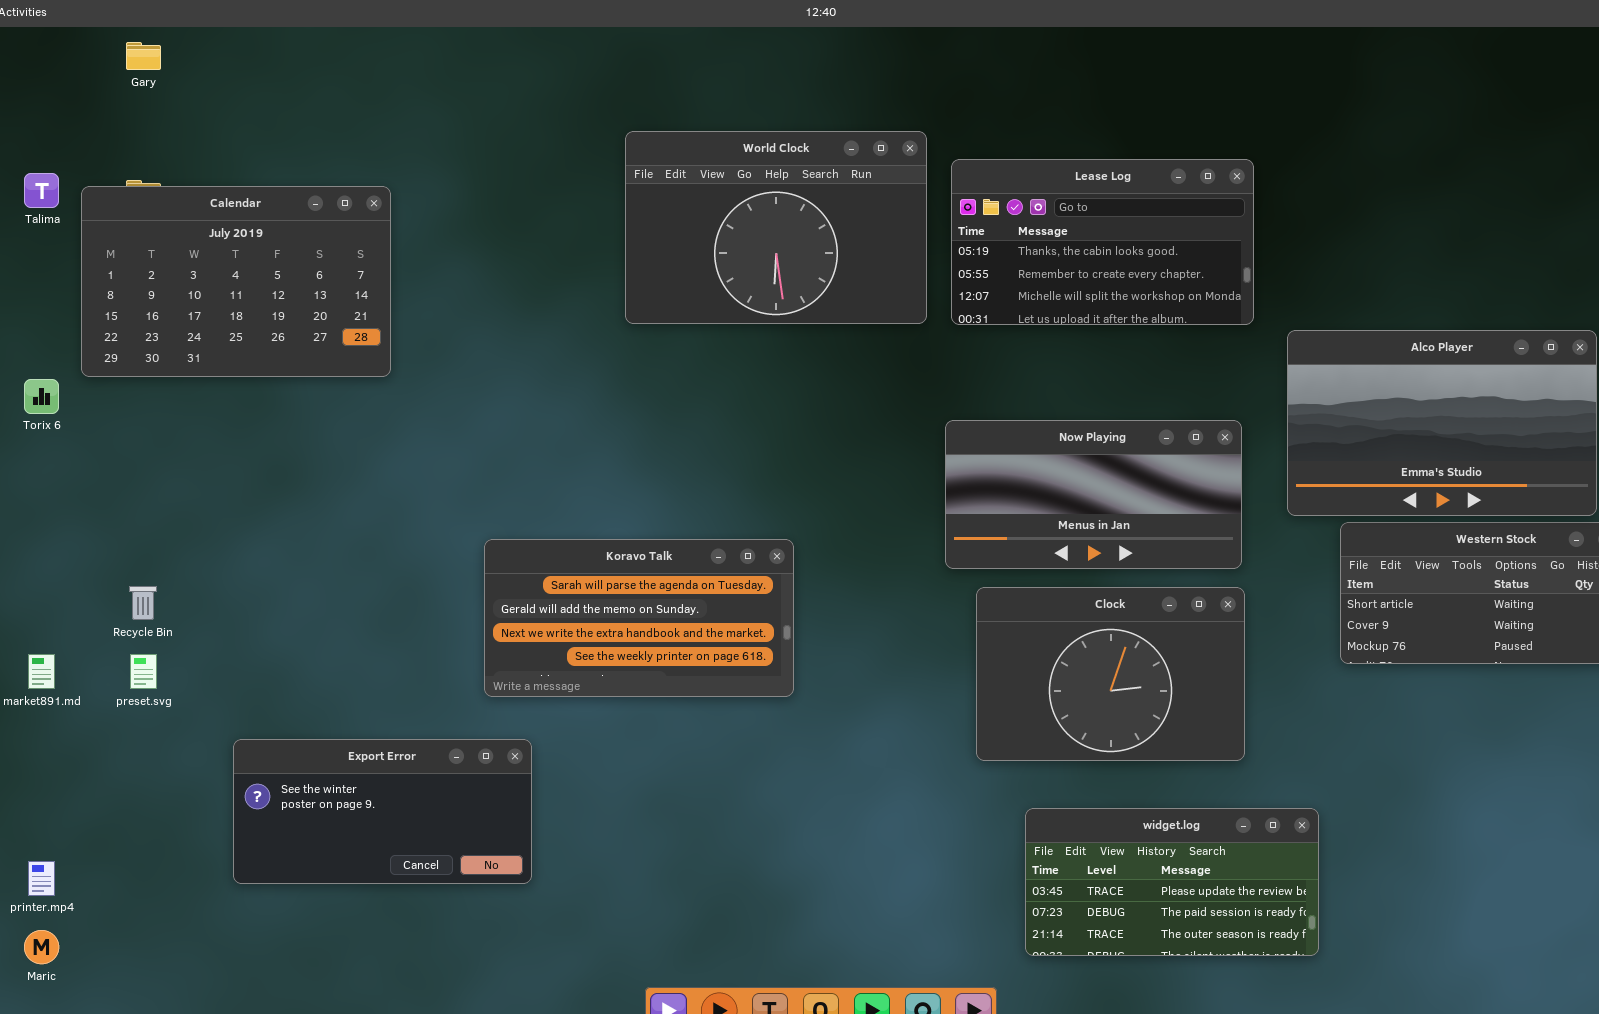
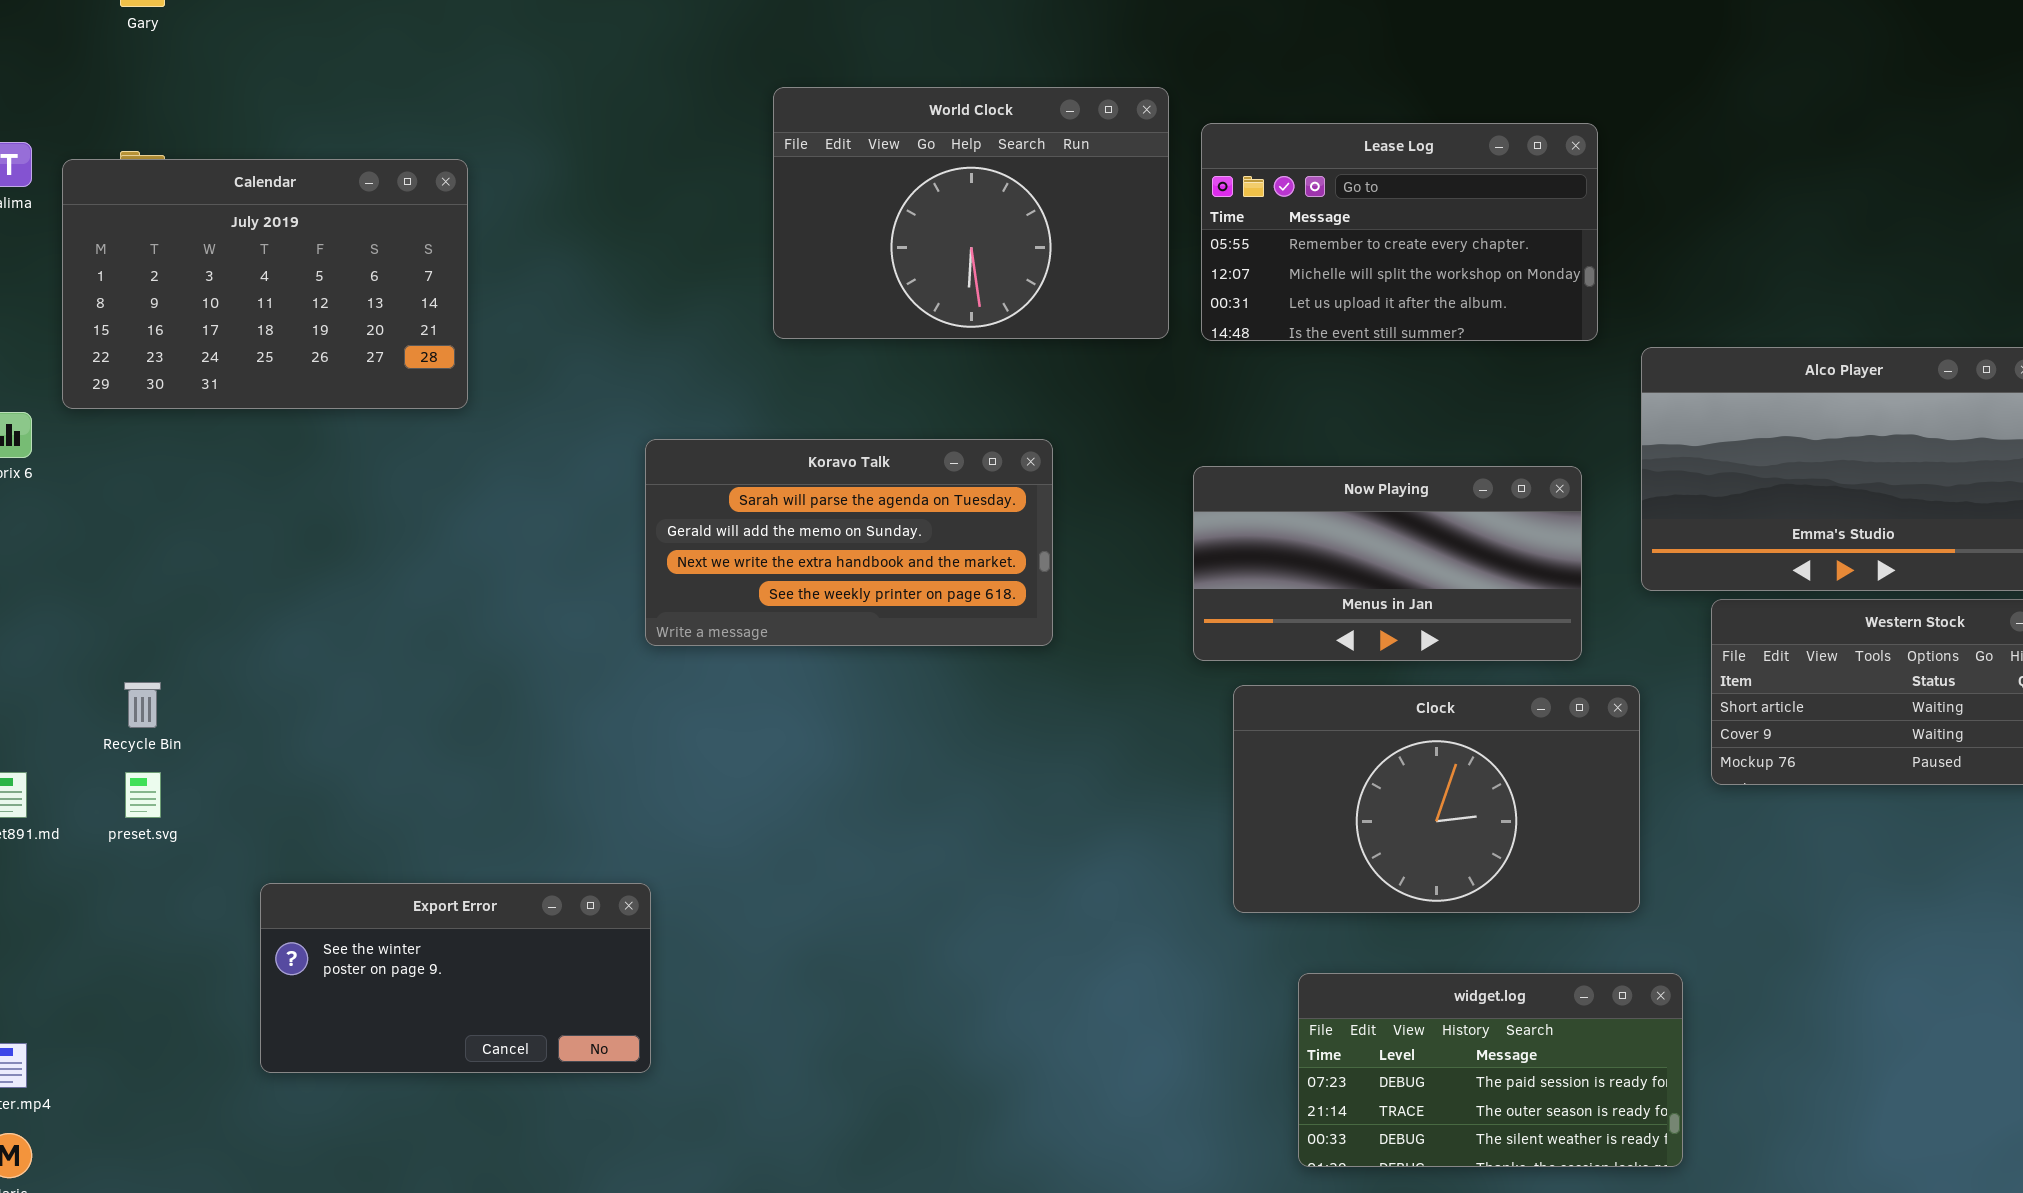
Lease Log: [951,159,1254,325] -> [1201,123,1598,341], scrolled down 1 row
Koravo Talk: [484,539,794,697] -> [645,439,1053,646], moved
Clock: [976,587,1245,761] -> [1233,685,1640,913], resized
widget.log: [1025,808,1319,956] -> [1298,973,1683,1167], scrolled down 1 row

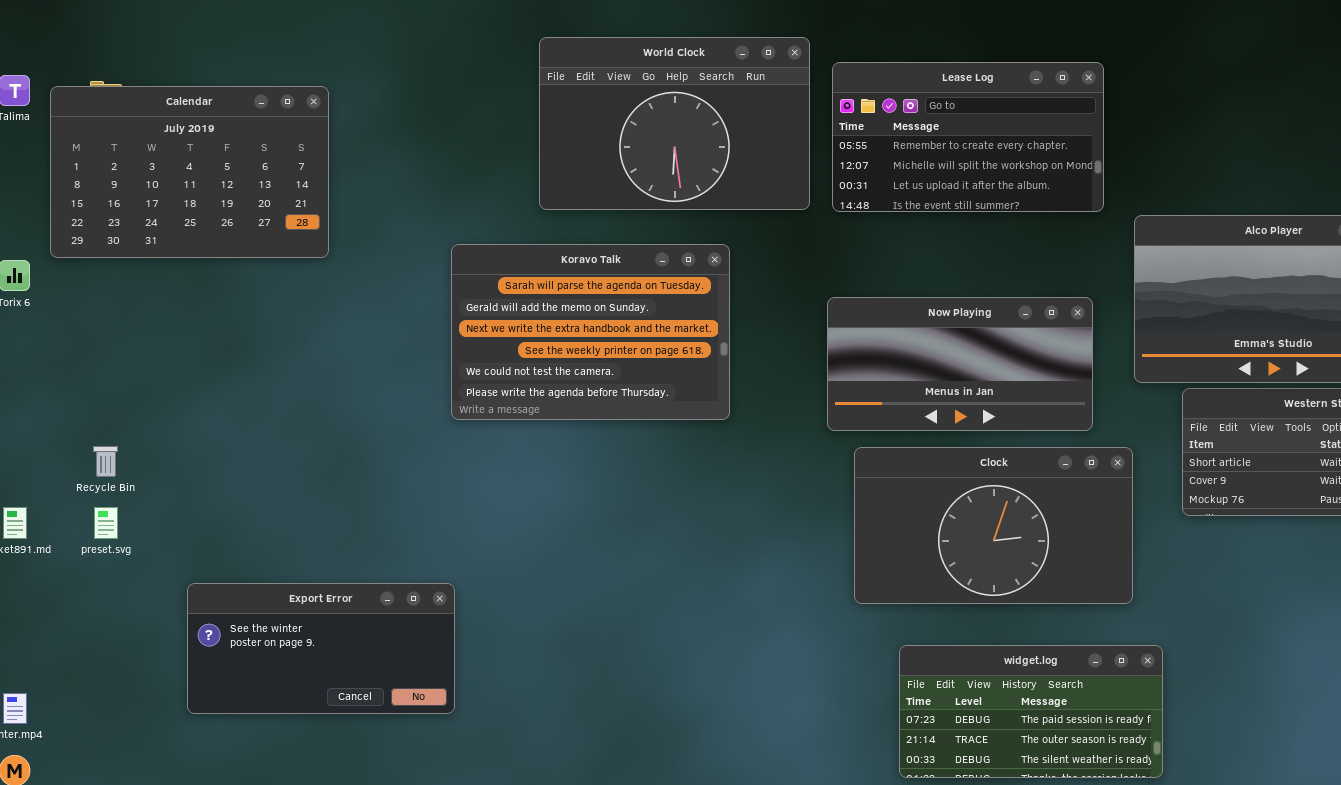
Koravo Talk: [645,439,1053,646] -> [451,244,730,420], resized

